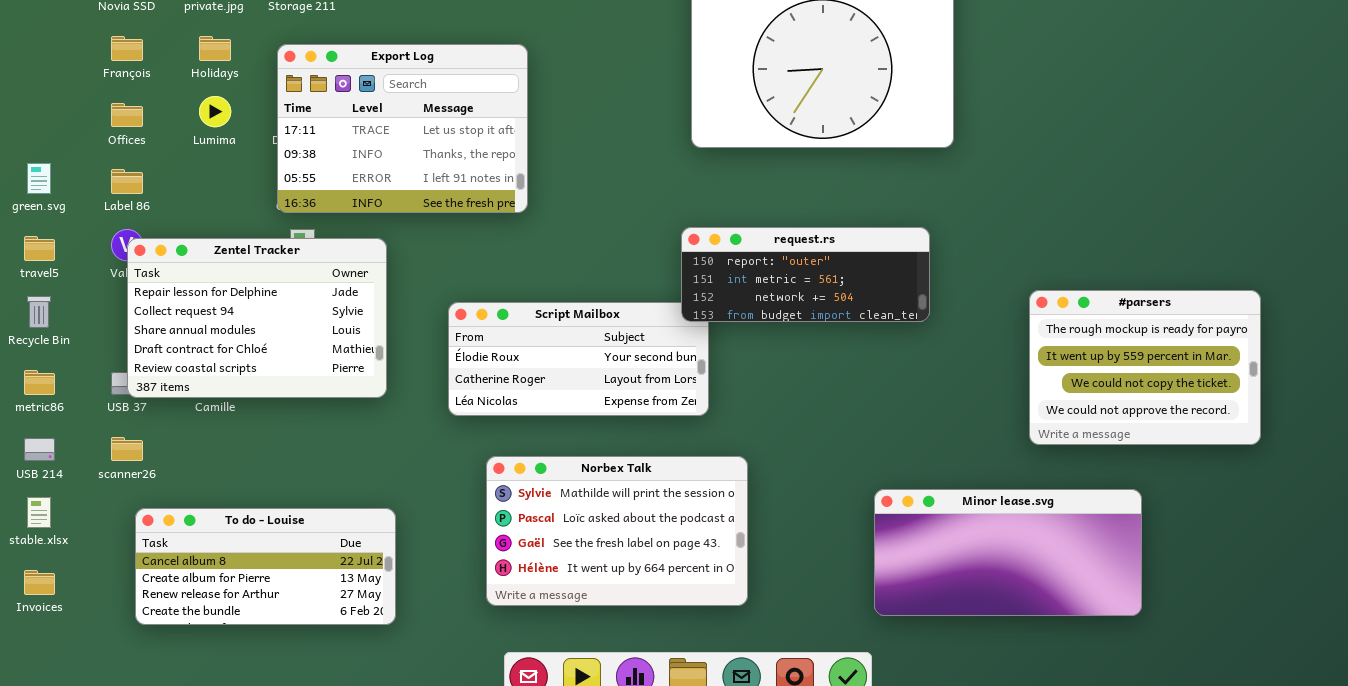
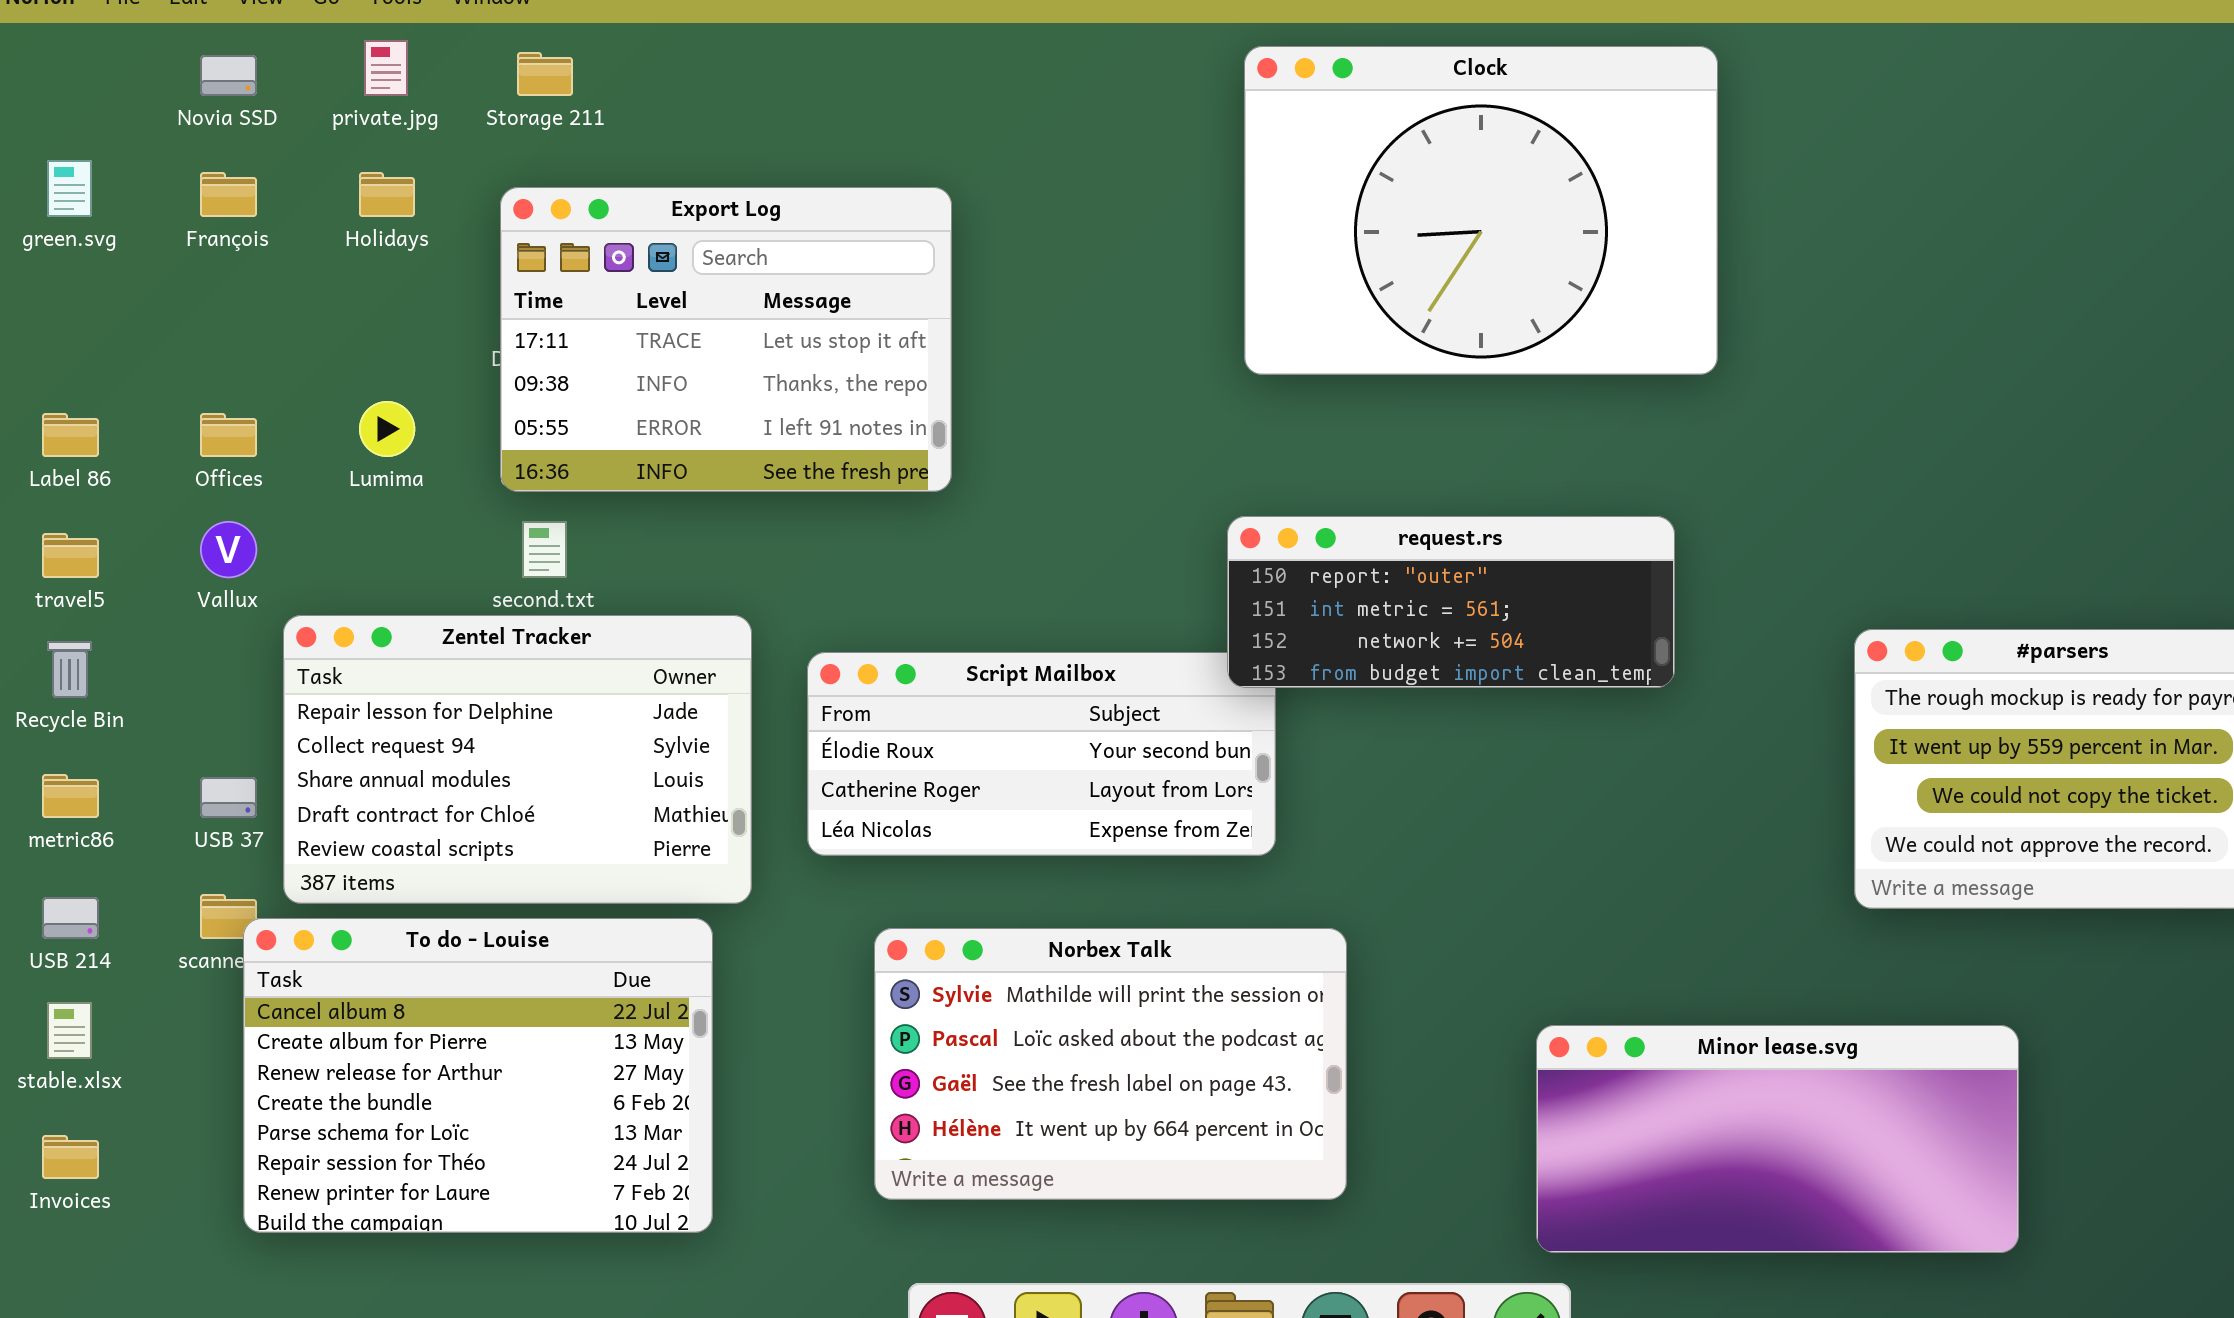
Lumima: [199,96,231,127] -> [359,401,415,457], moved
Offices: [111,103,143,127] -> [200,413,257,457], moved
green.svg: [27,163,51,194] -> [47,160,92,217], moved
Label 86: [111,169,143,194] -> [42,413,99,457], moved
Zentel Tracker: [127,238,387,398] -> [283,615,752,904], moved
Minor lease.svg: [874,489,1142,616] -> [1536,1025,2019,1253], moved
To do - Louise: [135,508,396,625] -> [243,918,713,1233], resized

